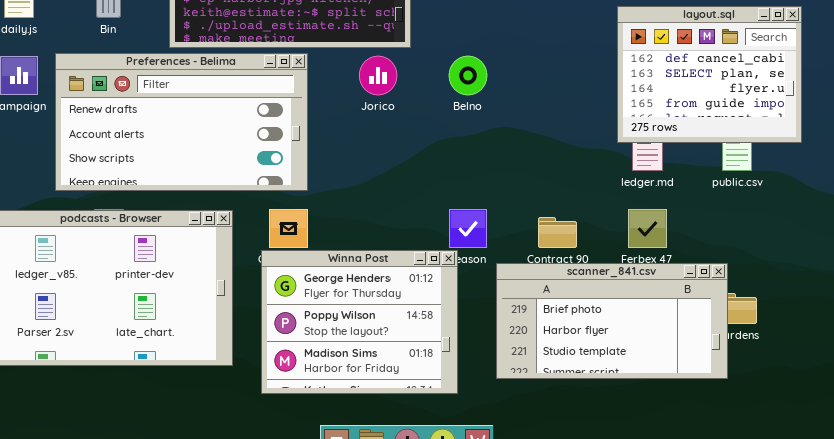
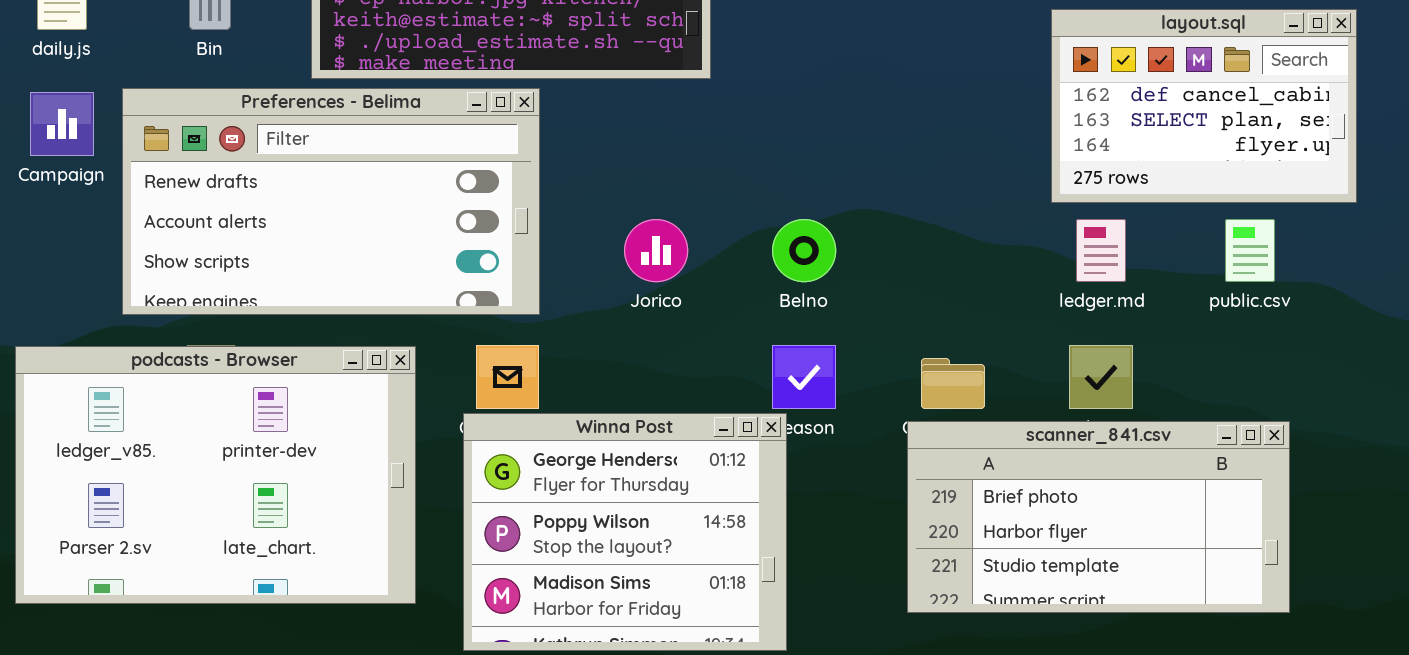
layout.sql: [617,6,802,143] -> [1051,9,1357,203], resized
Jorico: [359,56,397,95] -> [624,219,688,282], moved
Belno: [449,56,487,95] -> [772,219,836,282], moved
scanner_841.csv: [496,263,728,379] -> [907,421,1290,613], moved

